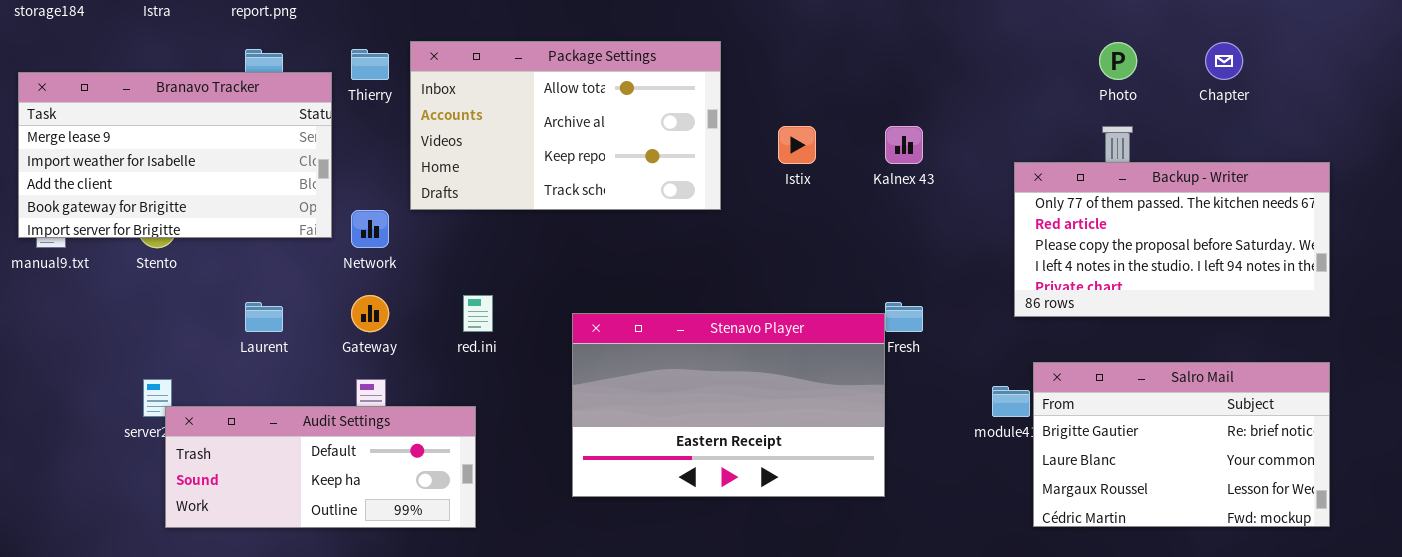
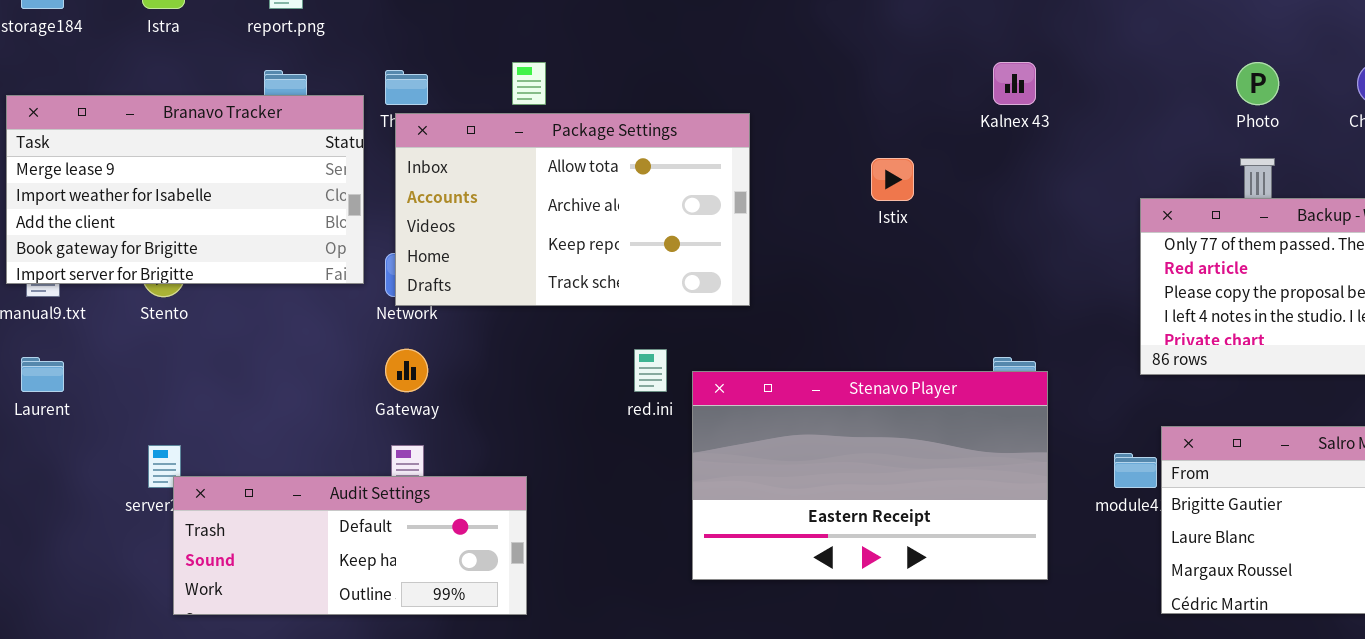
Package Settings: [410,41,721,210] -> [395,113,750,306], moved
Kalnex 43: [885,126,923,164] -> [993,62,1036,105], moved
red.ini: [463,295,493,332] -> [634,349,667,392], moved
Laurent: [245,302,283,332] -> [21,357,64,392], moved
Stenavo Player: [572,313,885,497] -> [692,371,1048,580], moved

